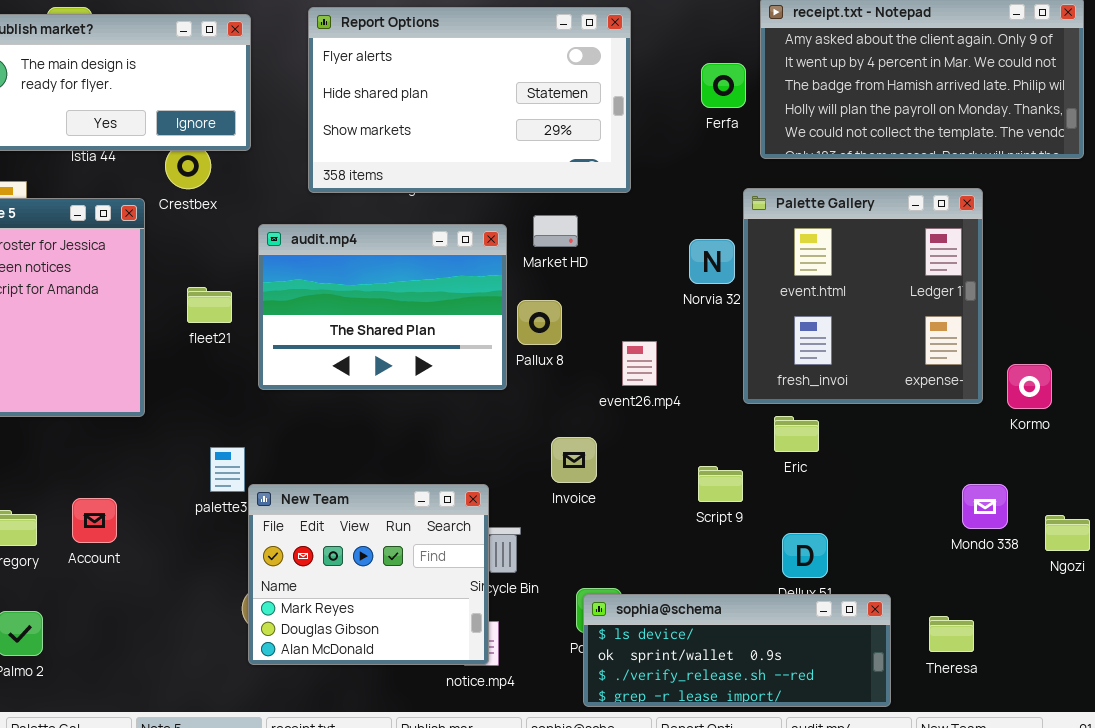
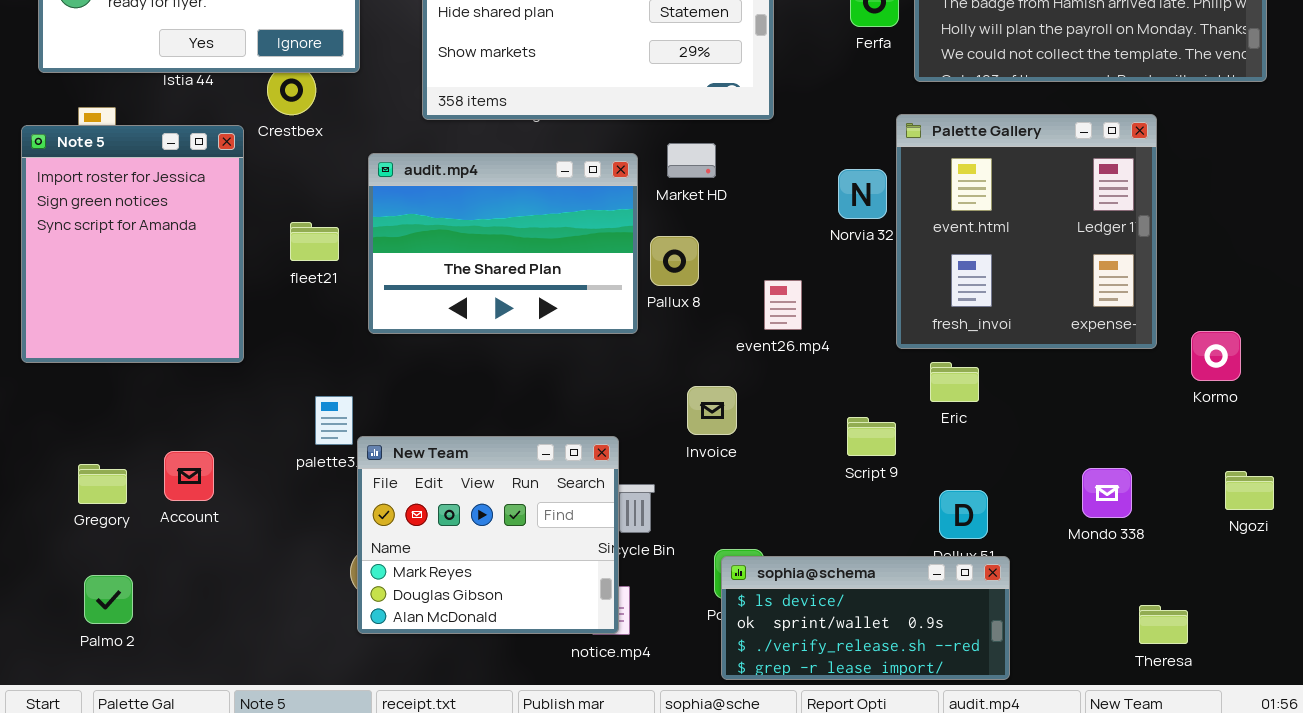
Kormo: [1007,364,1052,409] -> [1191,331,1241,381], moved
Mondo 338: [962,484,1008,529] -> [1082,468,1132,518], moved
sophia@schema: [583,594,891,707] -> [721,556,1010,680], resized
Theresa: [929,616,974,652] -> [1139,605,1188,644], moved

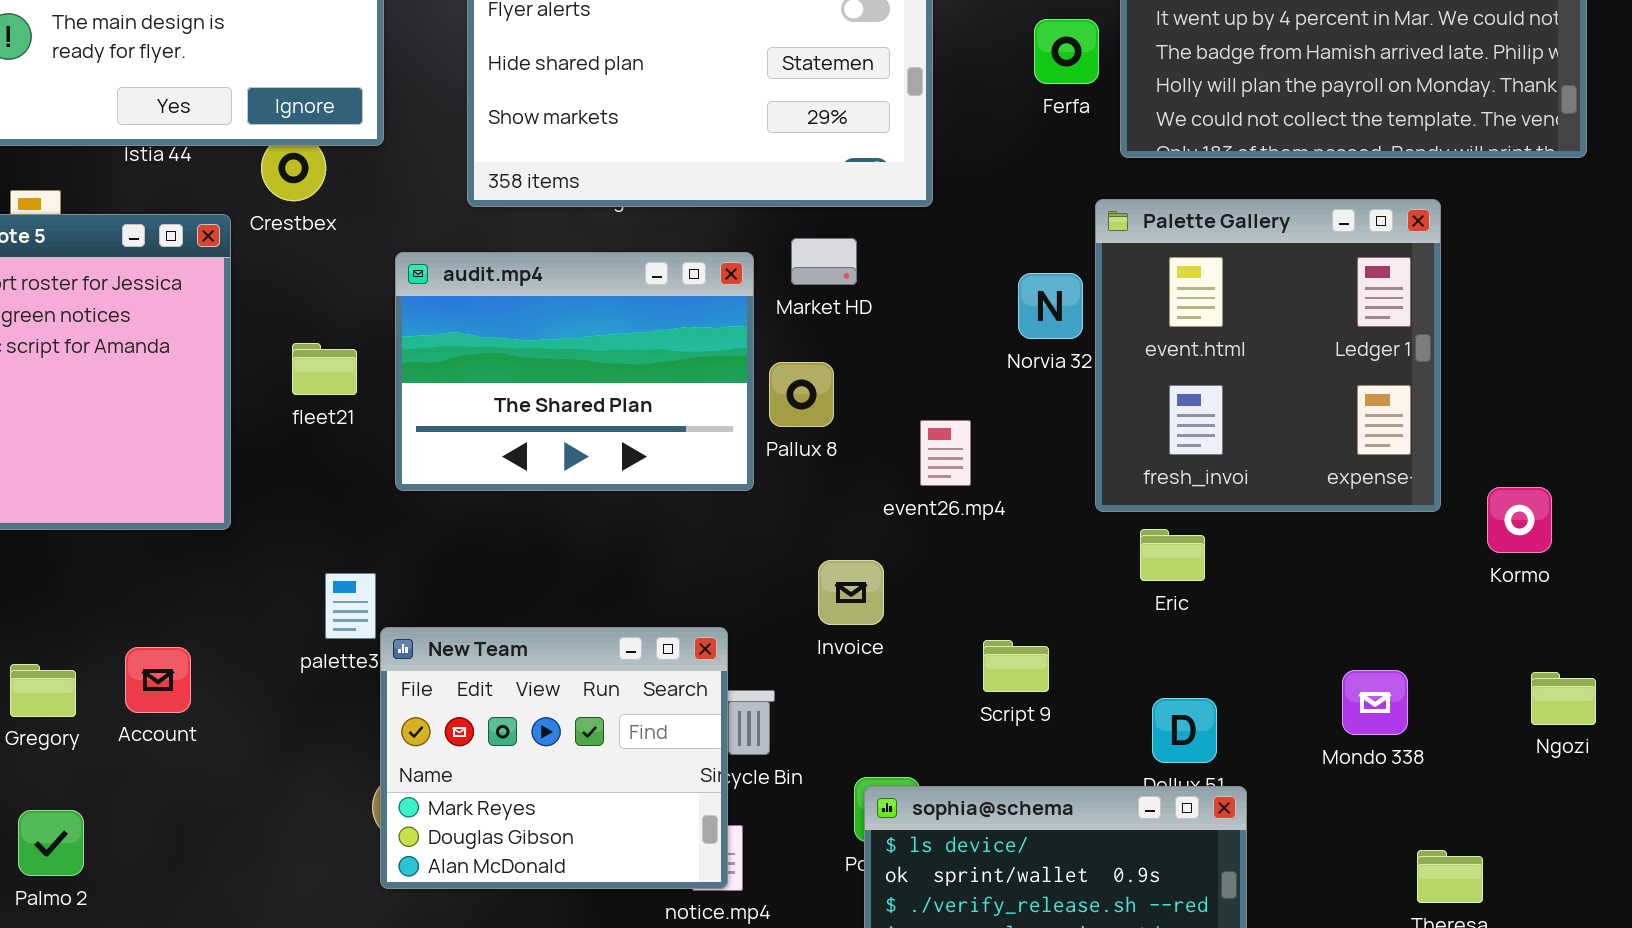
Script 9: [847,417,896,456] -> [983,640,1049,692], moved

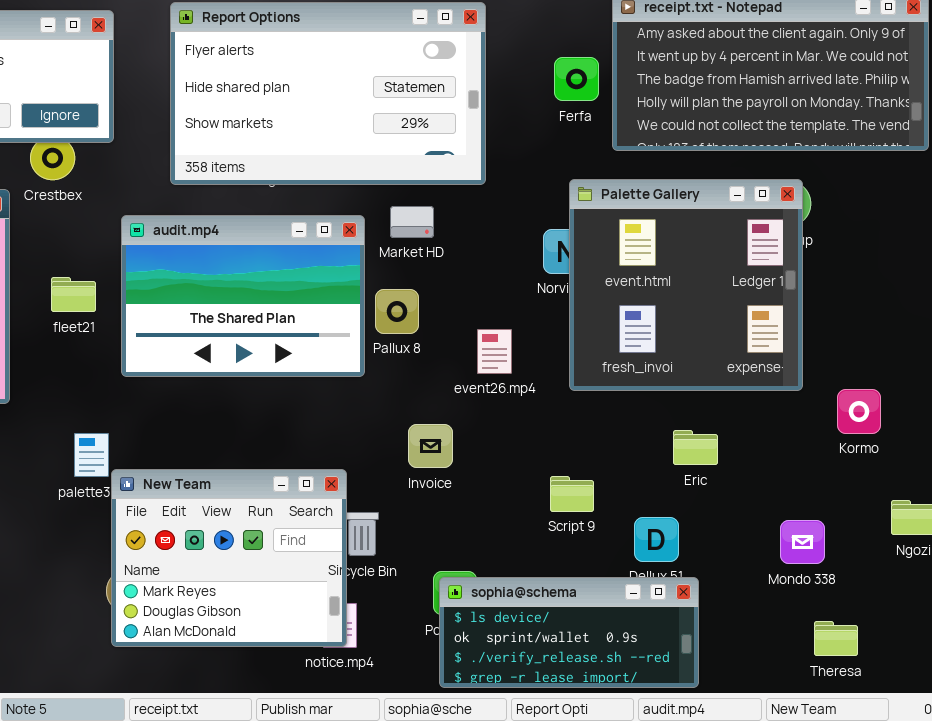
Palette Gallery: [1095,199,1441,512] -> [569,179,803,391], moved
Kormo: [1487,487,1552,553] -> [837,389,881,434], moved
Eric: [1140,529,1205,581] -> [673,430,718,465], moved
Script 9: [983,640,1049,692] -> [550,476,594,512], moved
Mondo 338: [1342,670,1408,735] -> [780,520,825,564], moved

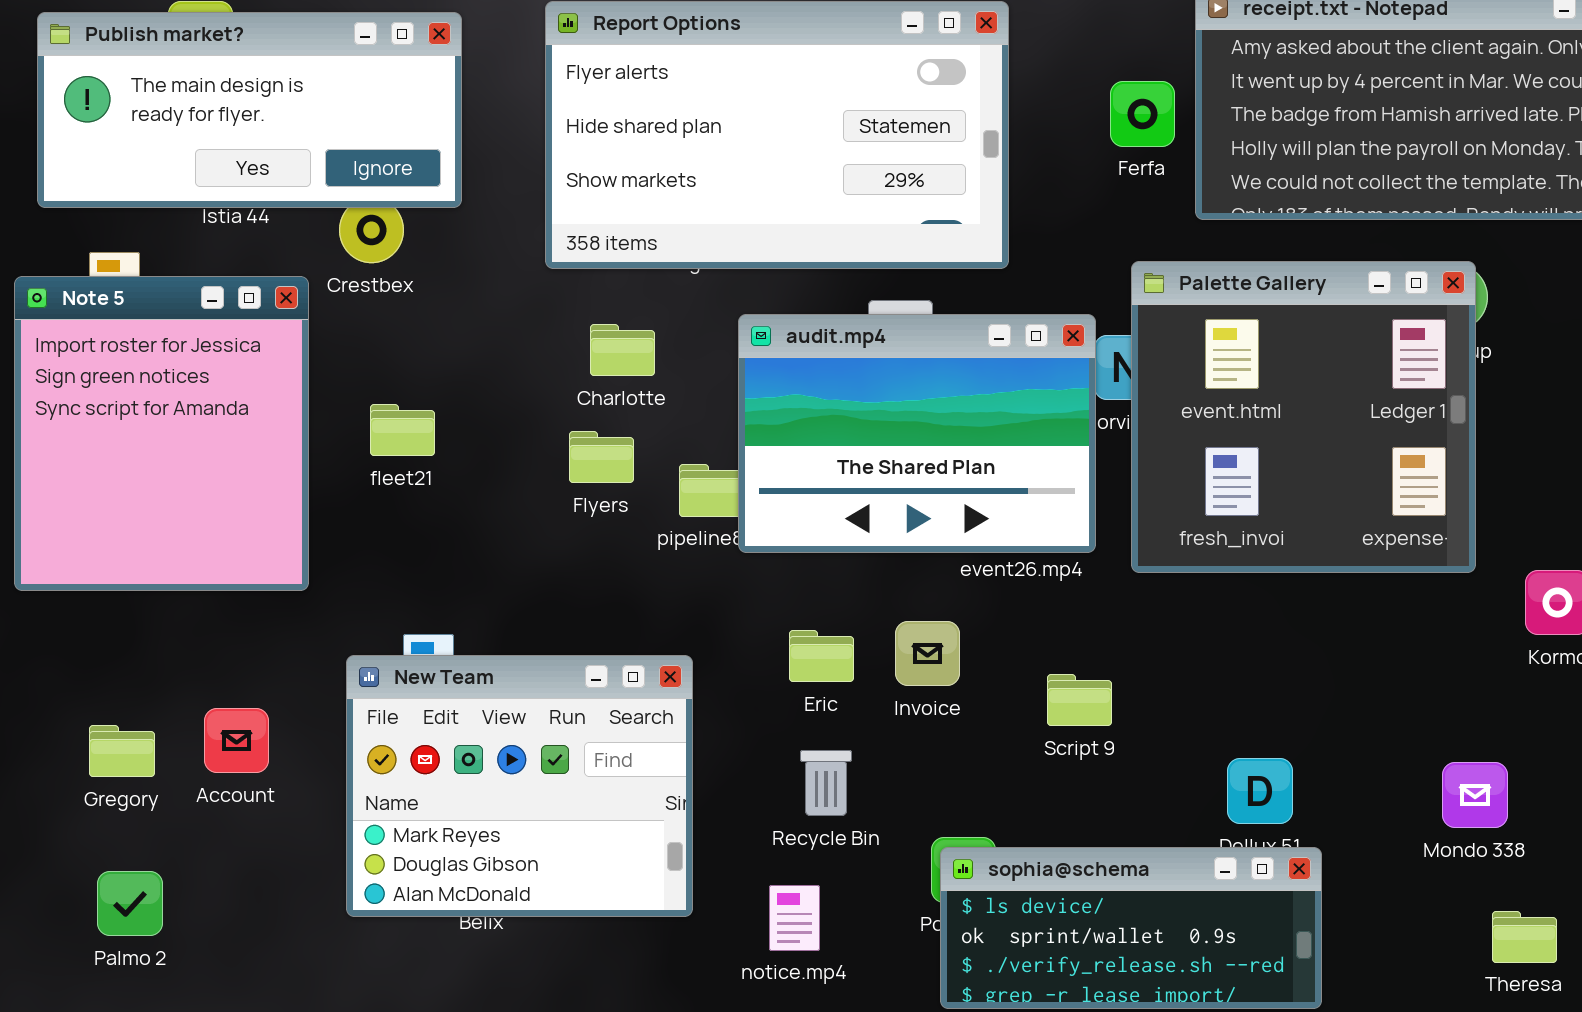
audit.mp4: [121,215,365,377] -> [738,314,1096,553], moved
Eric: [673,430,718,465] -> [789,630,854,682], moved
New Team: [111,469,347,647] -> [346,655,693,917], moved
Script 9: [550,476,594,512] -> [1047,674,1112,726], moved

